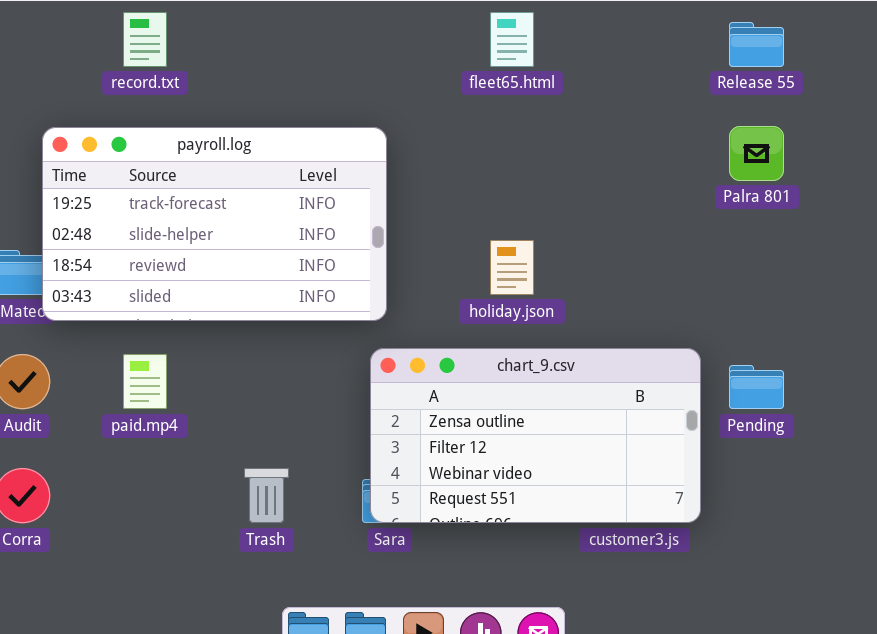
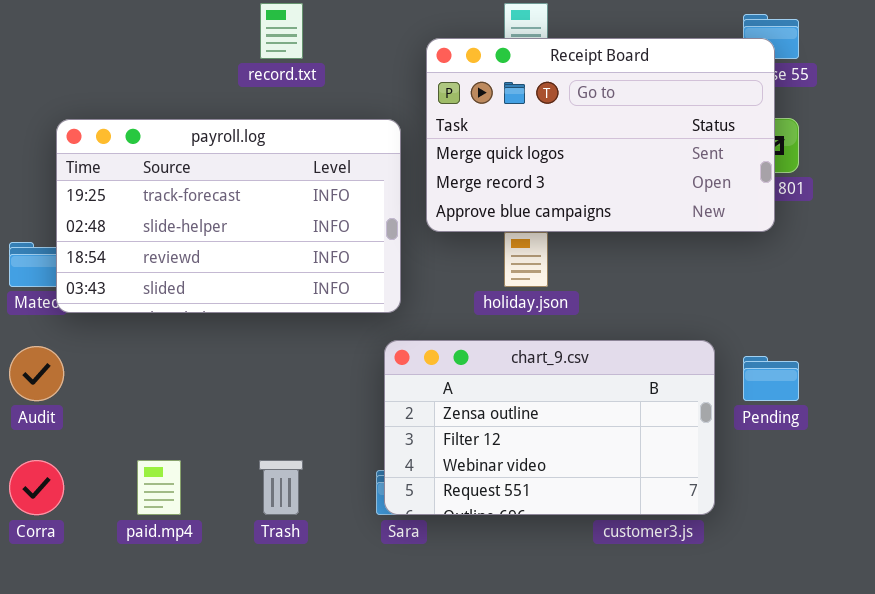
record.txt: [123,12,167,67] -> [260,3,303,59], moved
Receipt Board: none -> [426,38,775,232], opened
paid.mp4: [123,354,167,409] -> [137,460,181,515], moved

